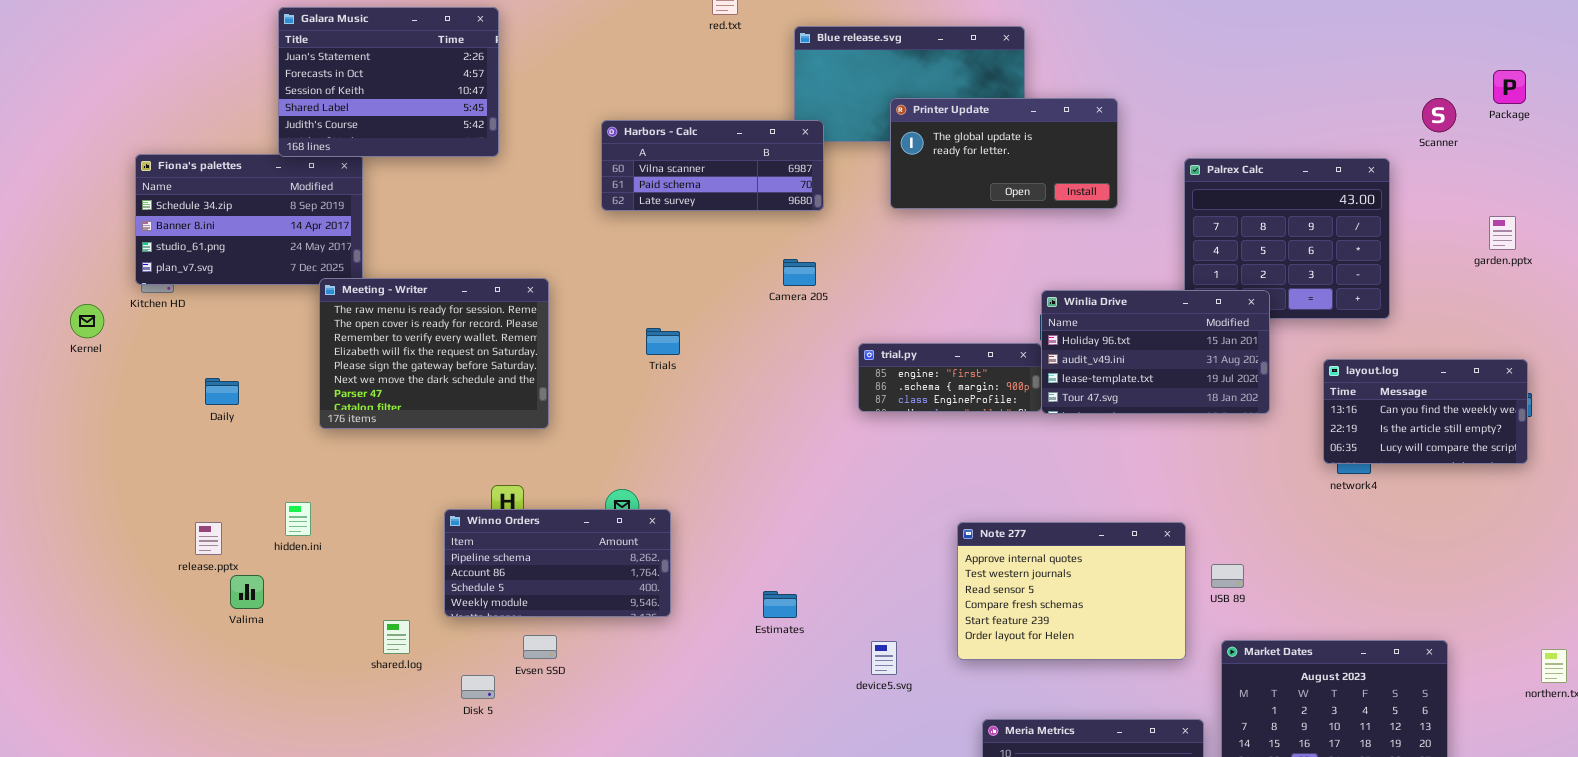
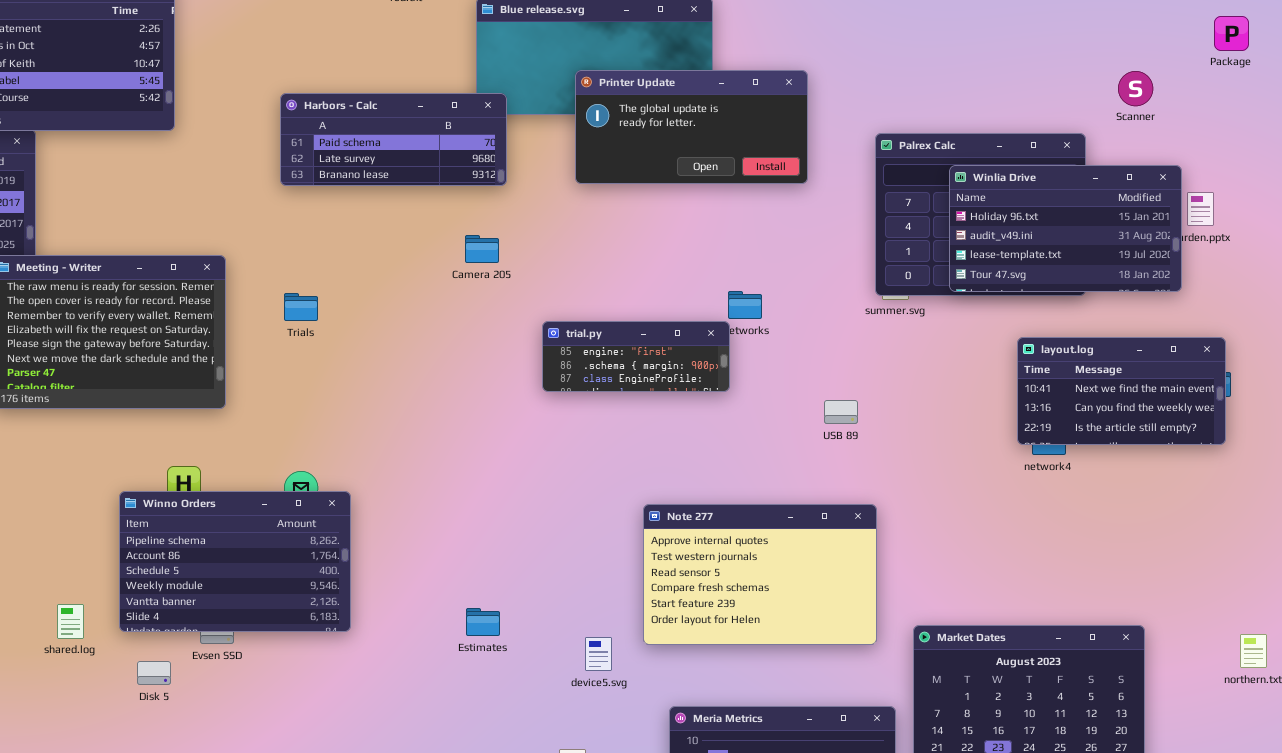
Package: [1493,70,1526,104] -> [1214,16,1249,51], moved
Harbors - Calc: [601,120,824,211] -> [280,93,507,186], scrolled down 1 row
Winlia Drive: [1041,290,1270,414] -> [949,165,1182,292], moved
Trials: [646,328,680,355] -> [284,293,318,321], moved
layout.log: [1323,359,1528,464] -> [1017,337,1226,445], scrolled up 1 row
Winno Orders: [444,509,671,617] -> [119,491,351,632], resized
USB 89: [1211,564,1244,588] -> [824,400,858,424], moved
Estimates: [763,591,797,618] -> [466,608,500,636], moved
device5.svg: [871,641,897,675] -> [585,637,612,671], moved

